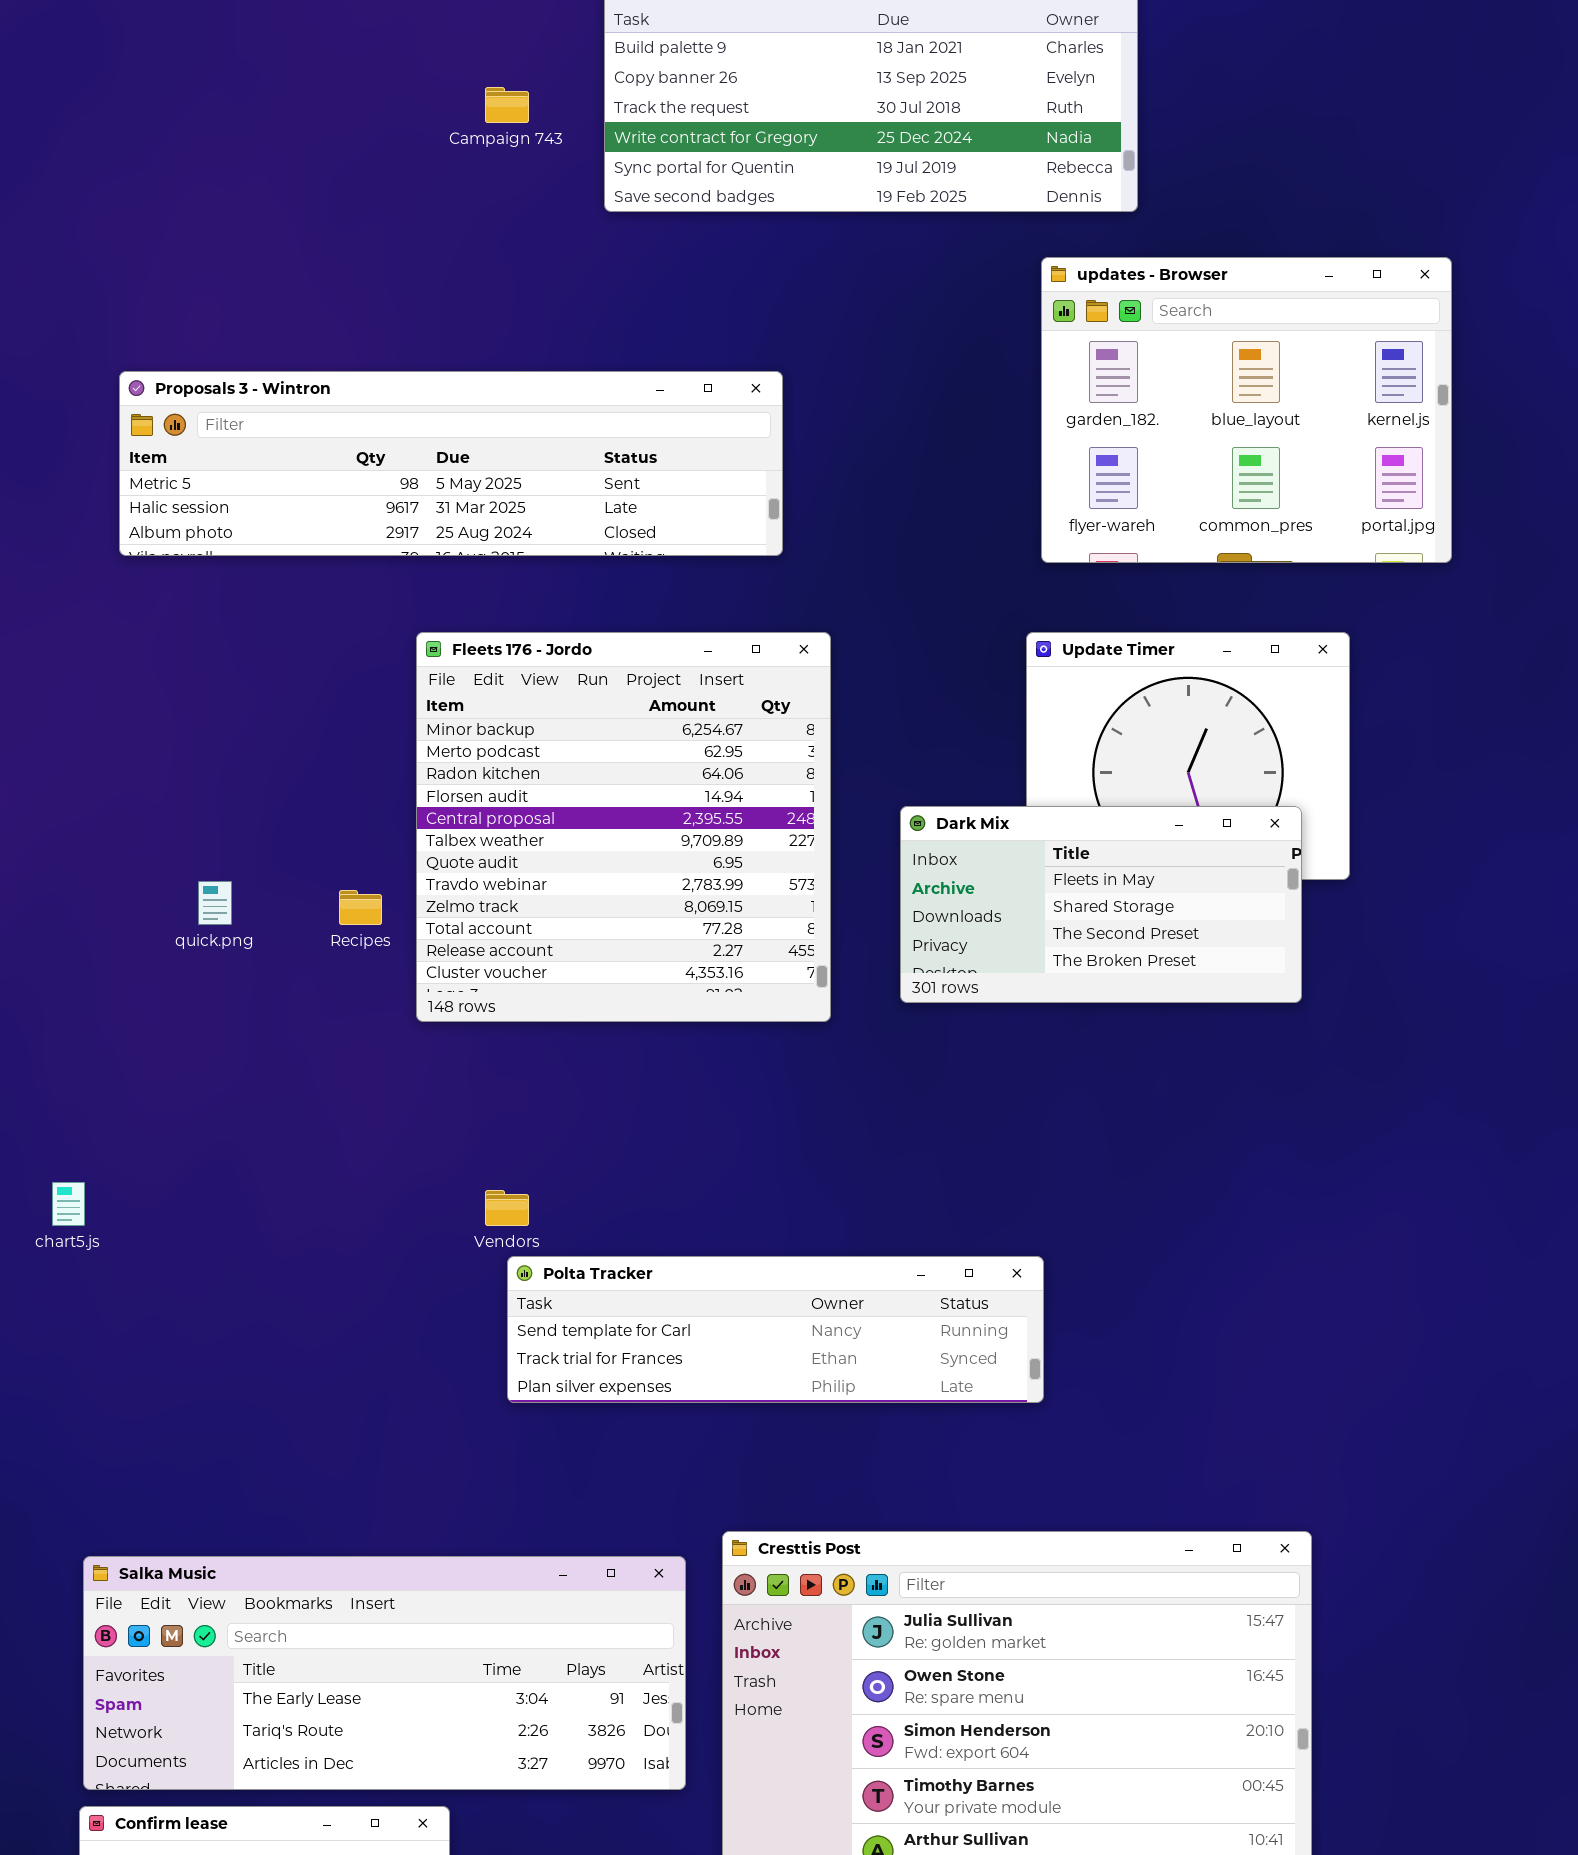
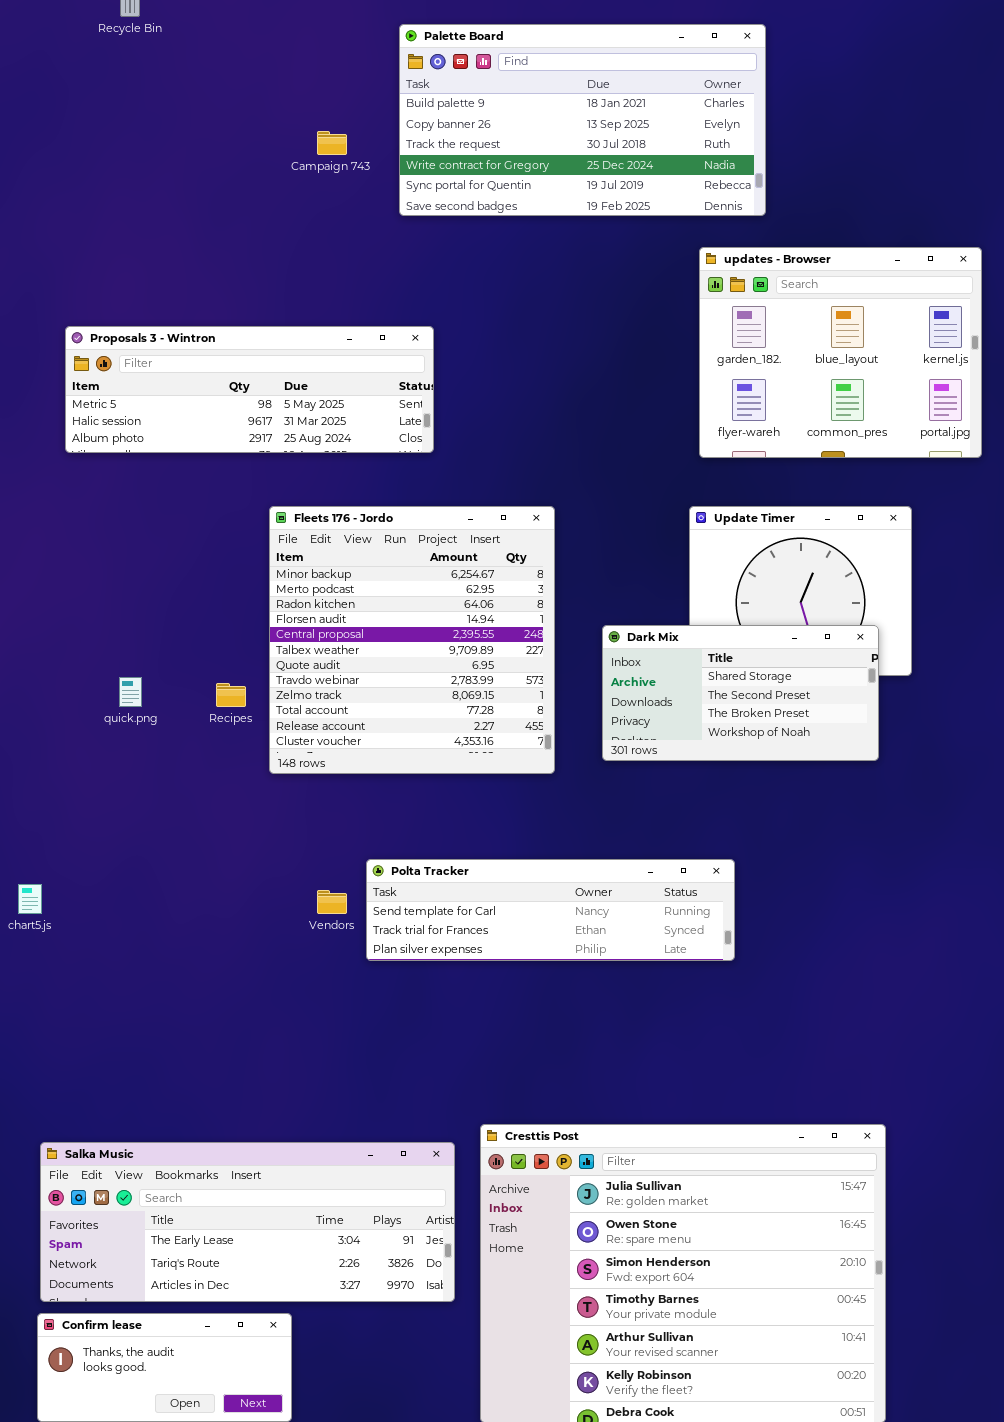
Proposals 3 - Wintron: [119,371,783,556] -> [65,326,434,453], resized
Dark Mix: [900,806,1302,1003] -> [602,625,879,761], scrolled down 1 row
Polta Tracker: [507,1256,1044,1403] -> [366,859,735,961], moved

